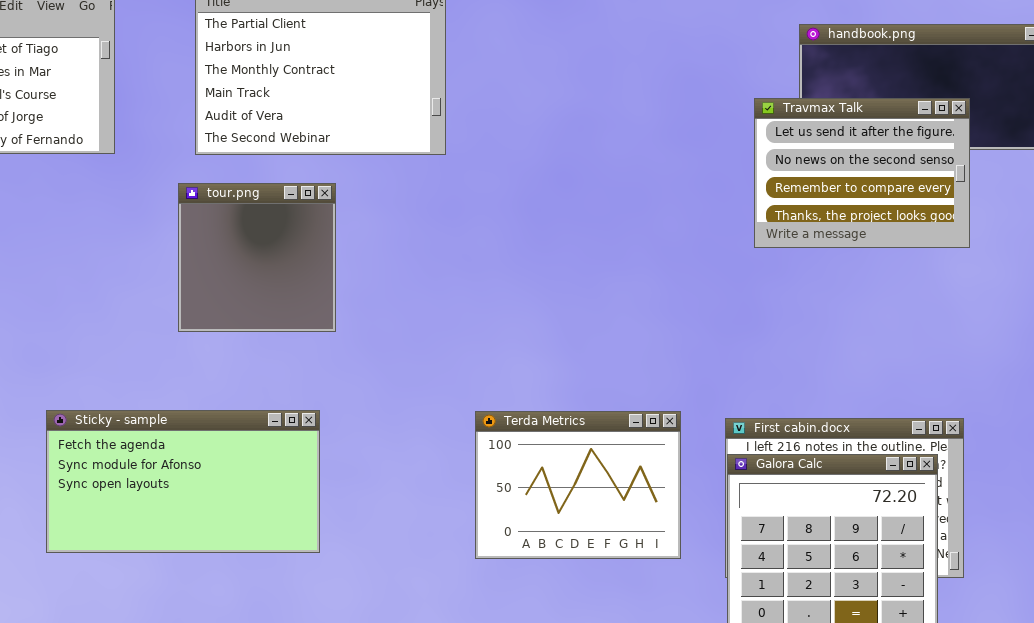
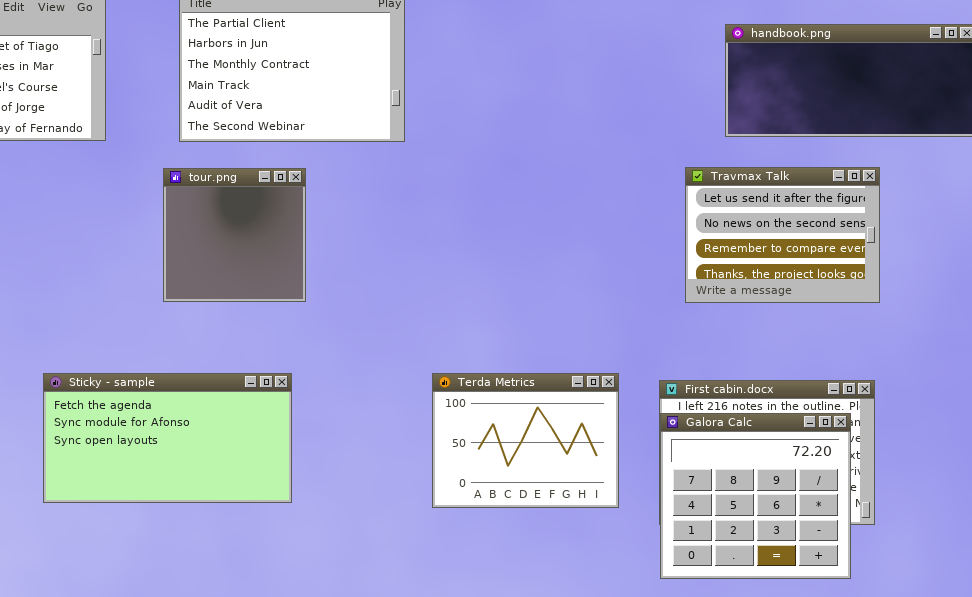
Travmax Talk: [754,98,970,248] -> [685,167,880,303], moved

